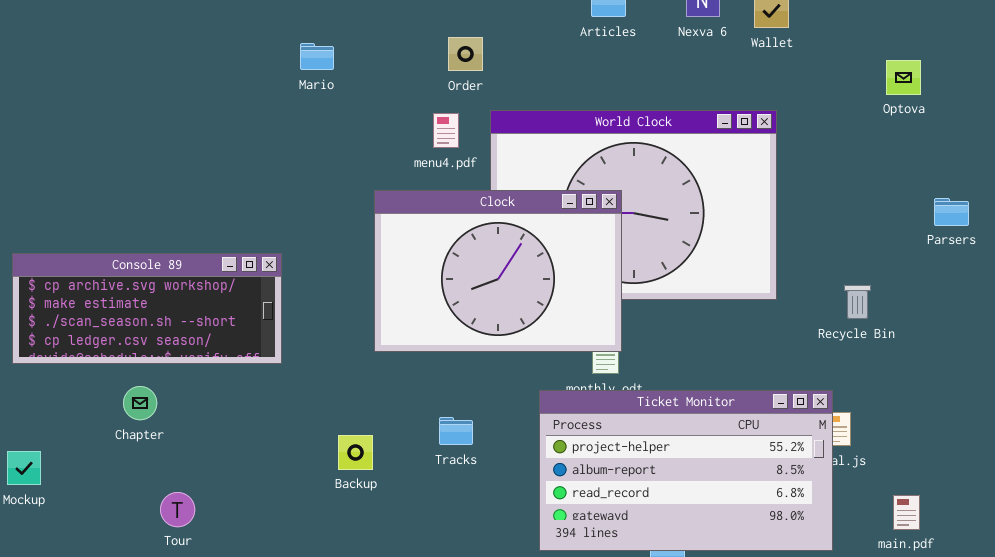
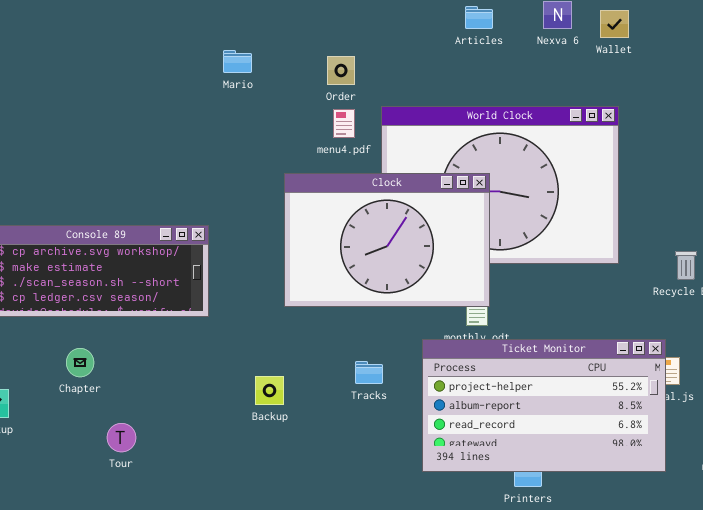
Order: [448,37,483,71] -> [327,56,355,85], moved
Chapter: [123,386,157,420] -> [66,348,94,377], moved
Tracks: [439,417,473,445] -> [355,361,383,384], moved

